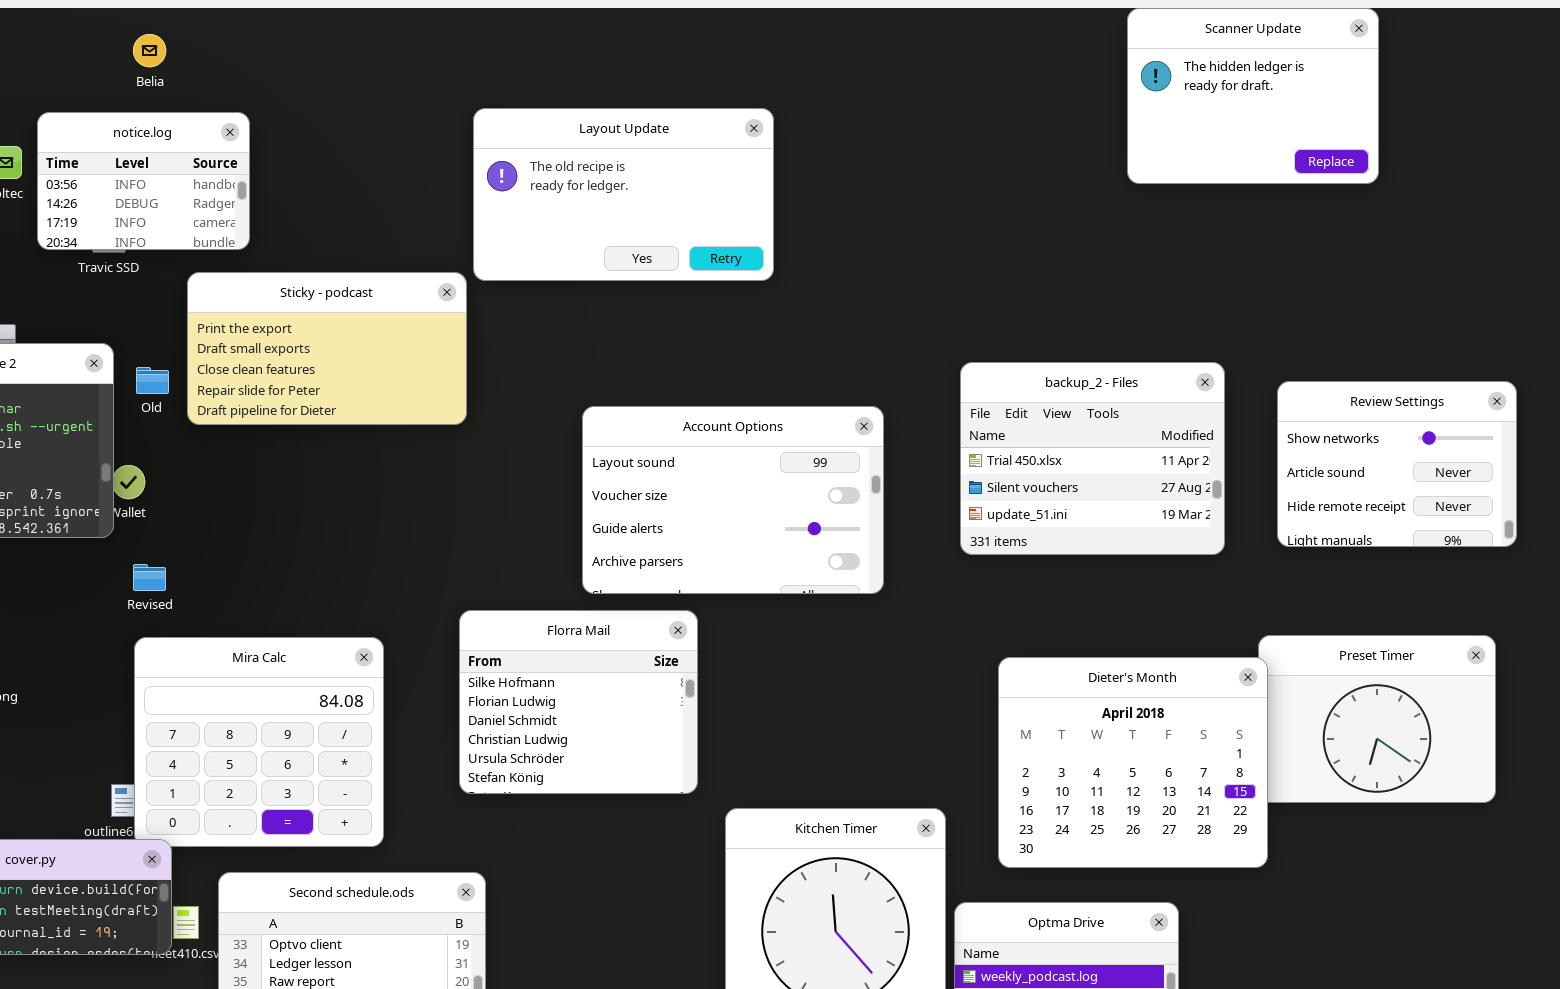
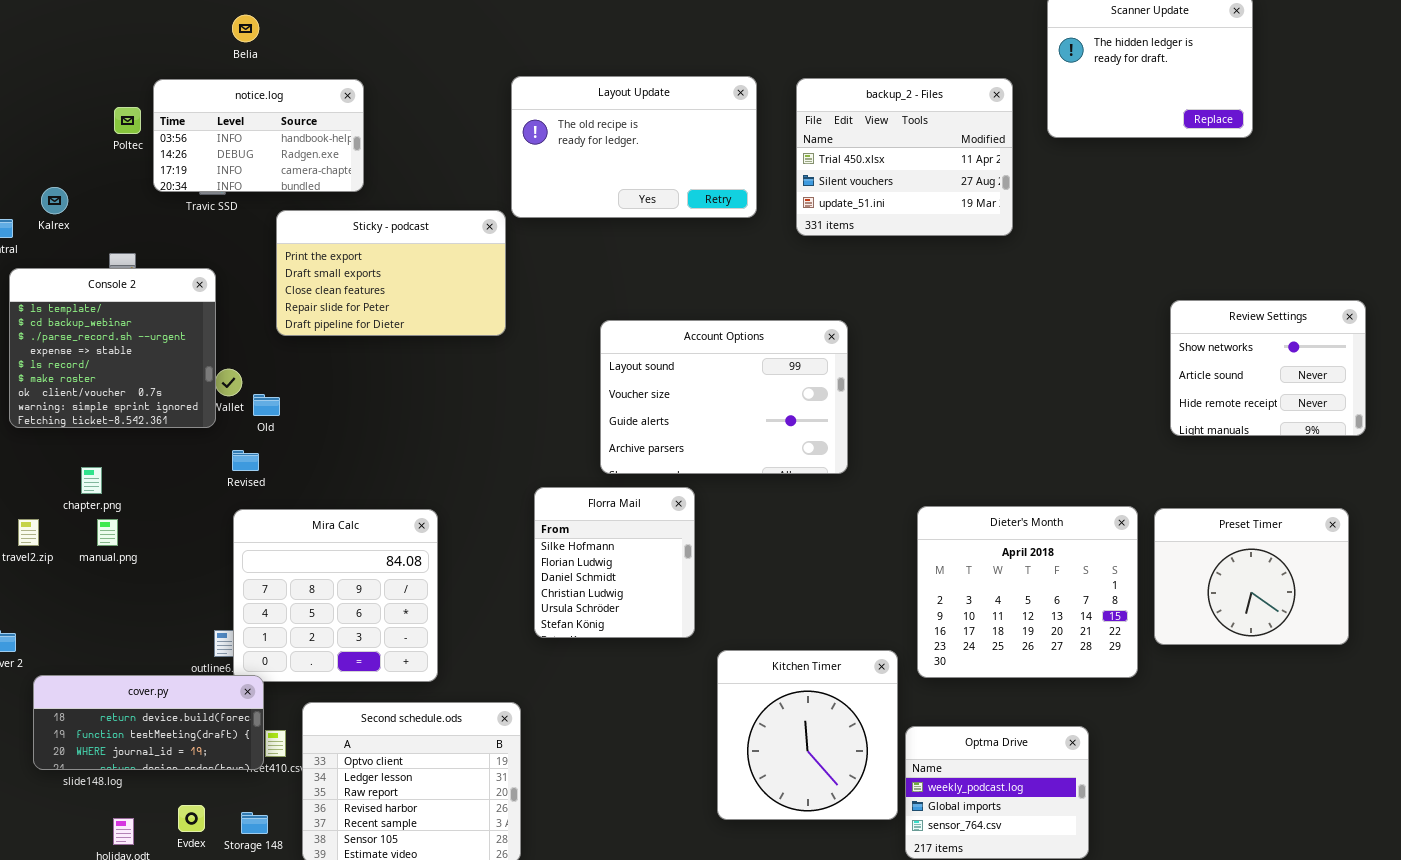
notice.log: [37,112,250,250] -> [153,79,364,192], resized
backup_2 - Files: [960,362,1225,555] -> [796,78,1013,236], moved
Old: [136,367,169,394] -> [253,394,280,416], moved
Florra Mail: [459,610,698,794] -> [534,487,695,638], resized
Dieter's Month: [998,657,1268,868] -> [917,506,1138,678], moved

